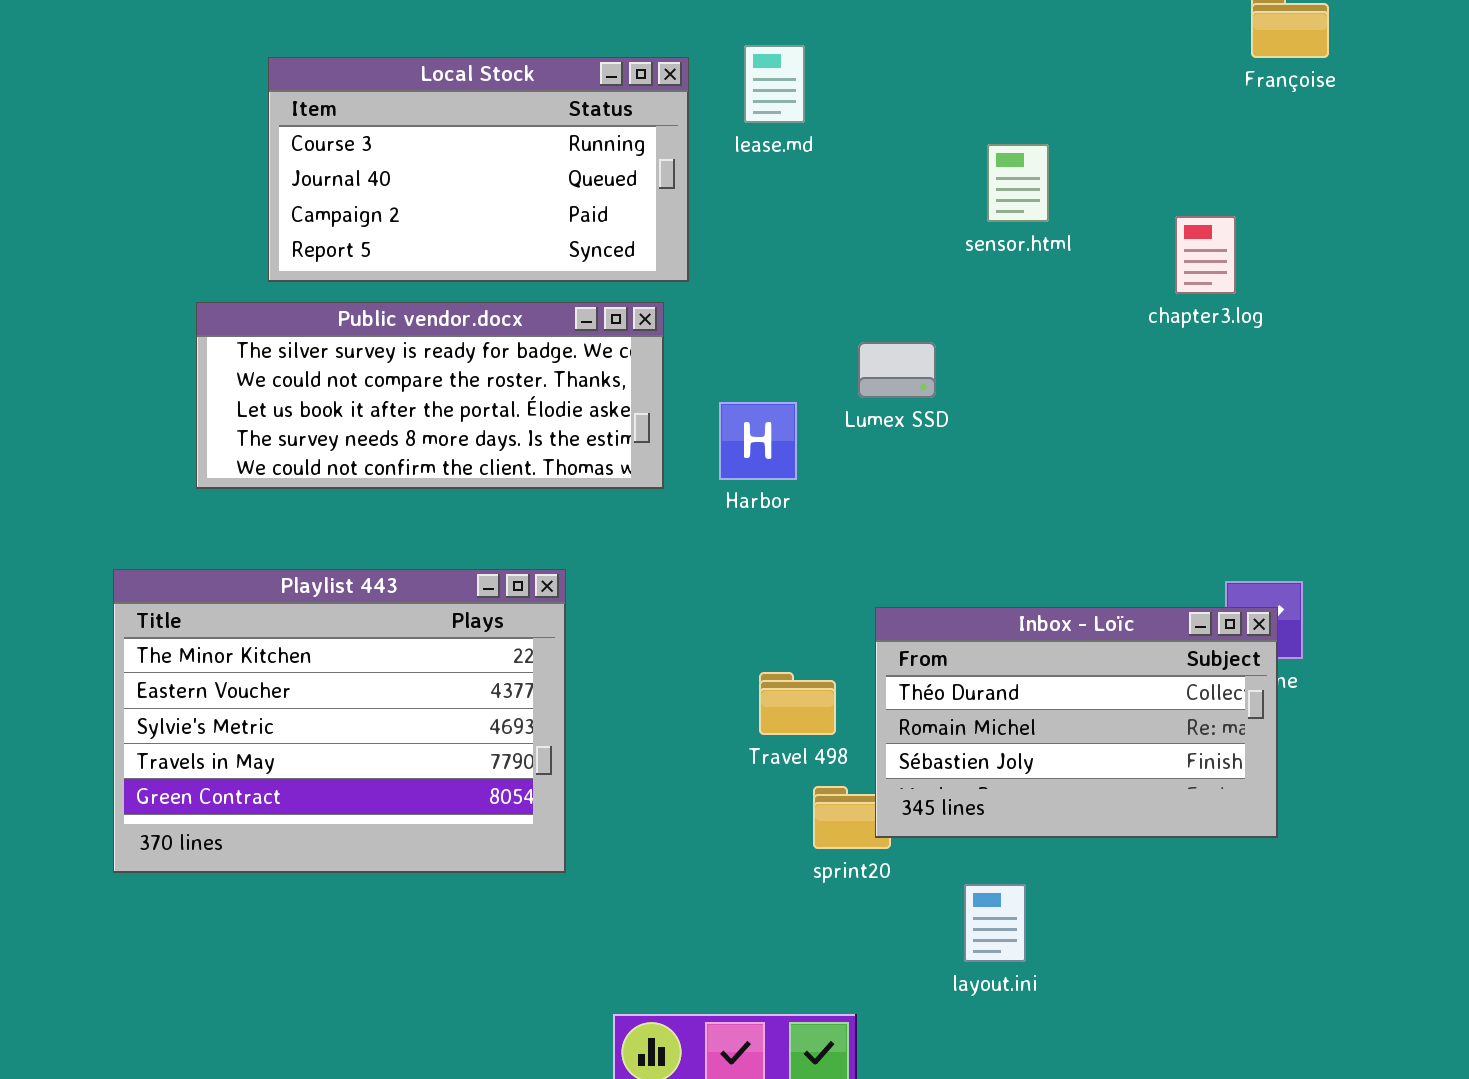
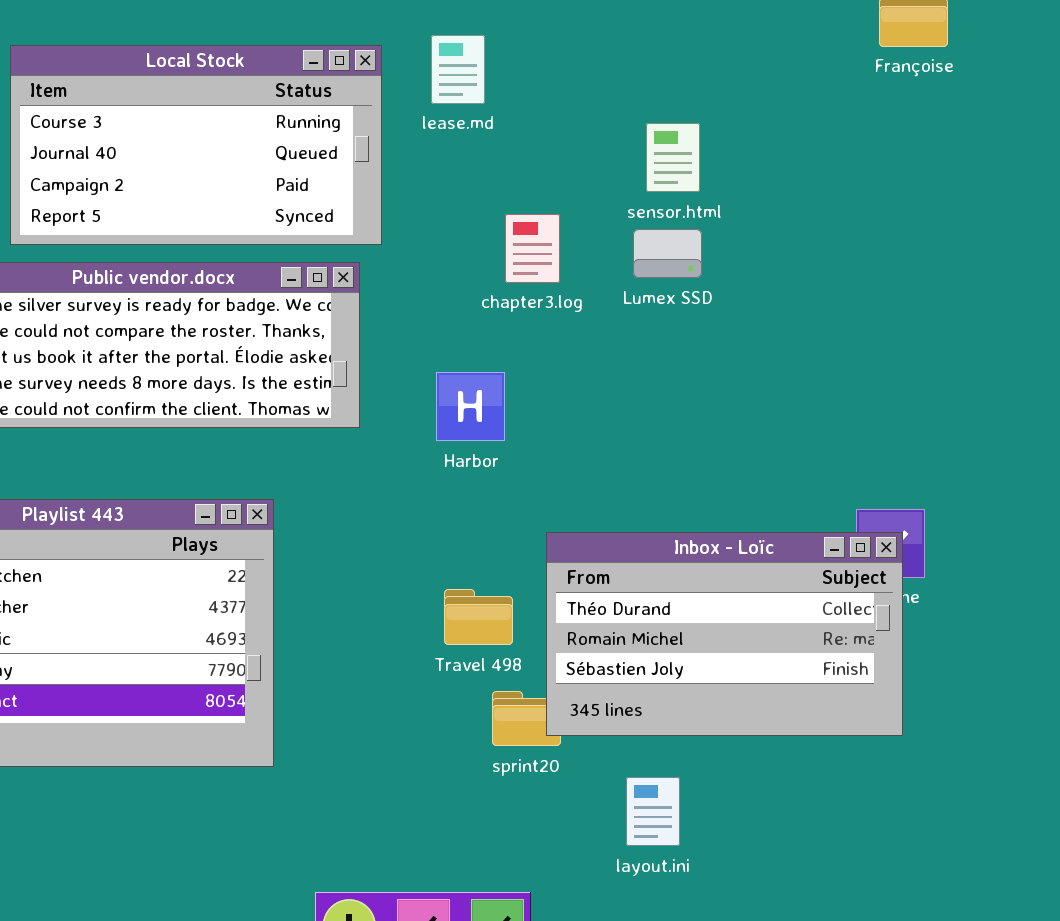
chapter3.log: [1175,216,1236,294] -> [505,214,560,283], moved
Lumex SSD: [858,342,936,398] -> [633,229,702,278], moved
Harbor: [719,402,797,480] -> [436,372,505,441], moved

